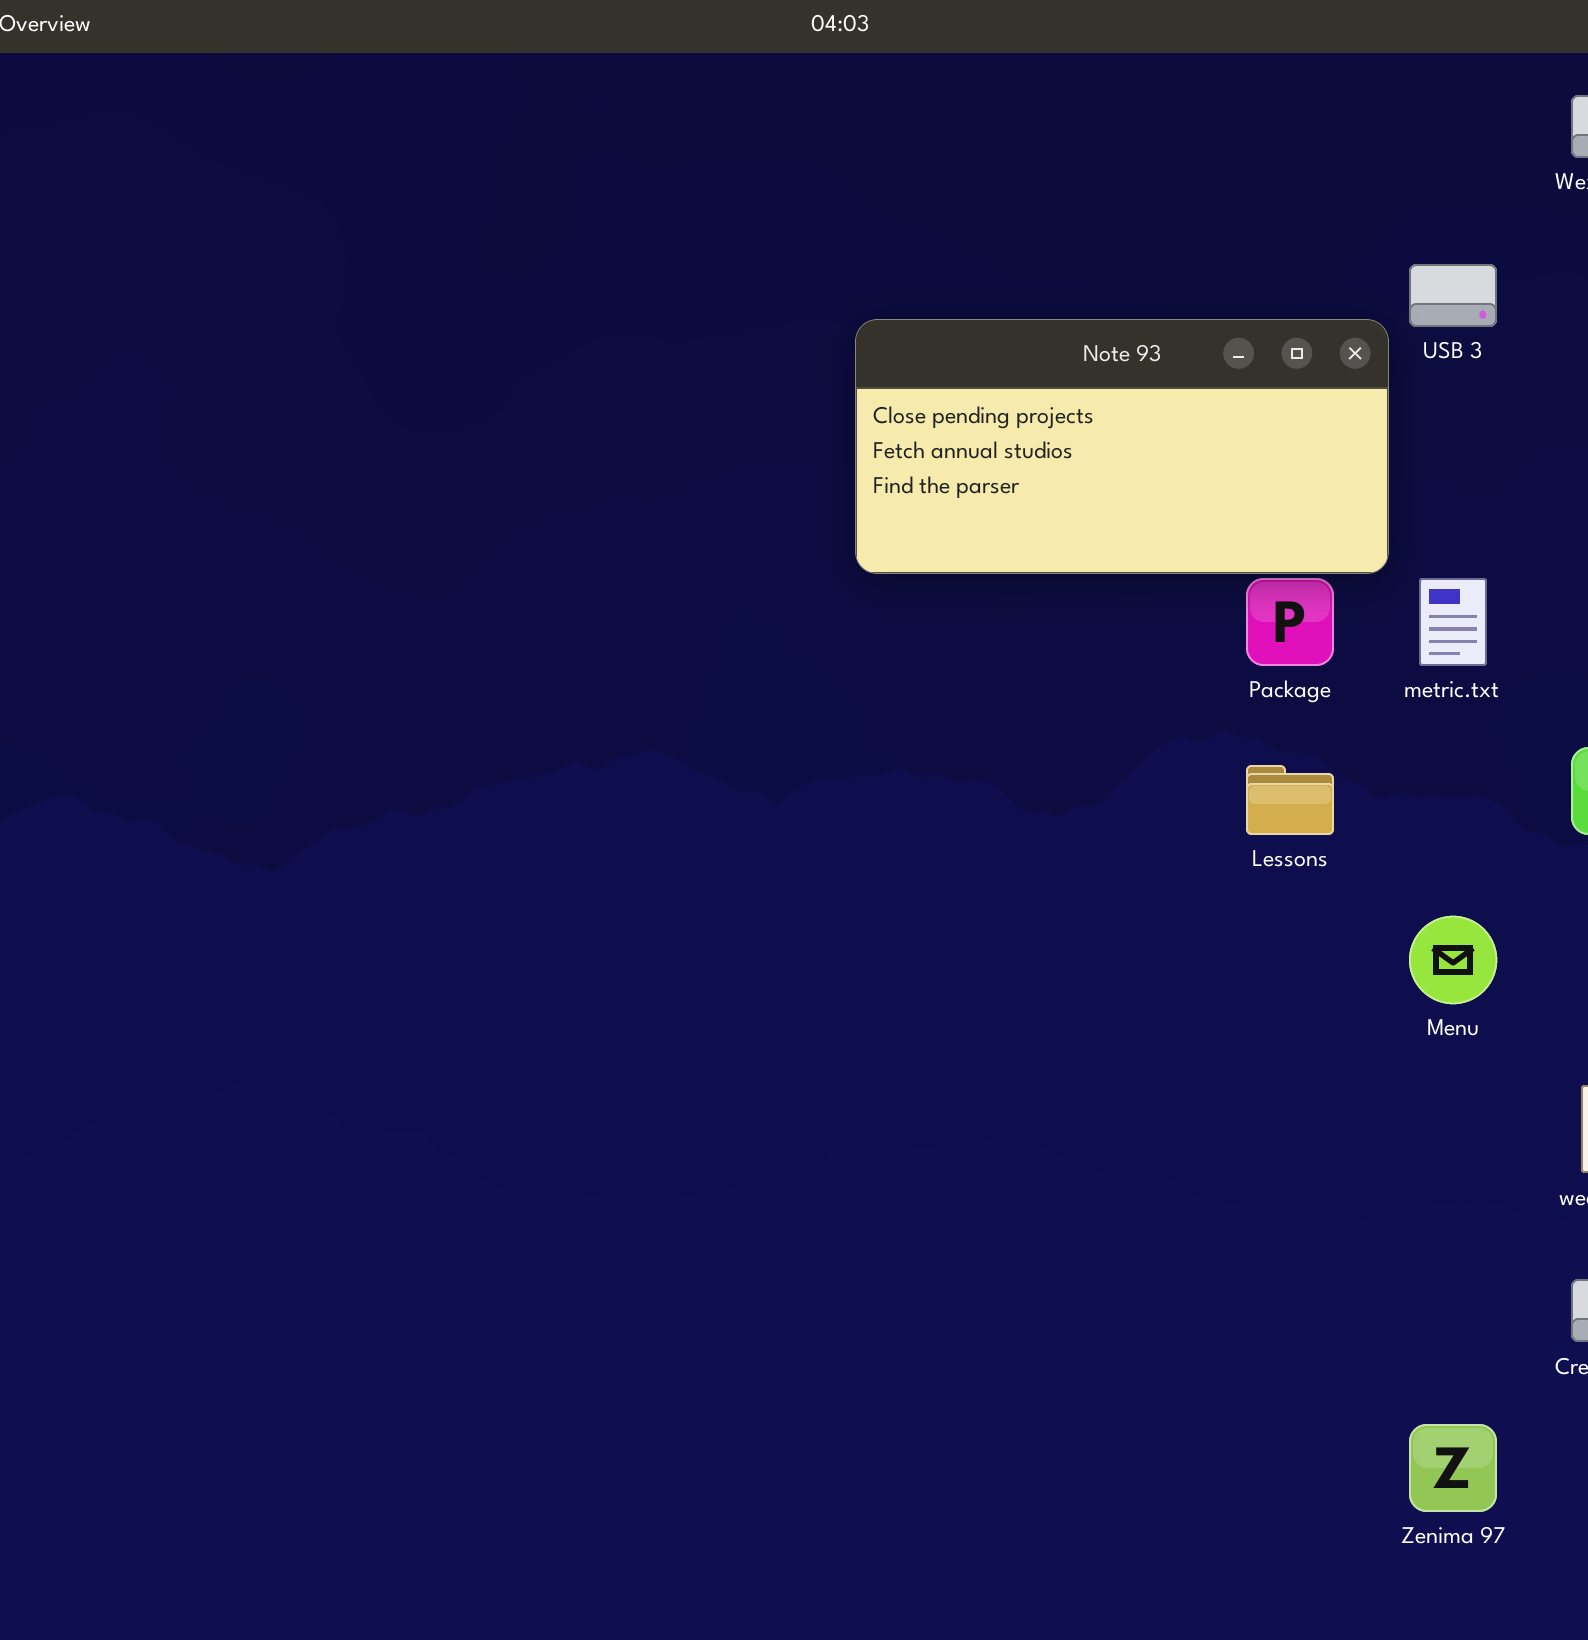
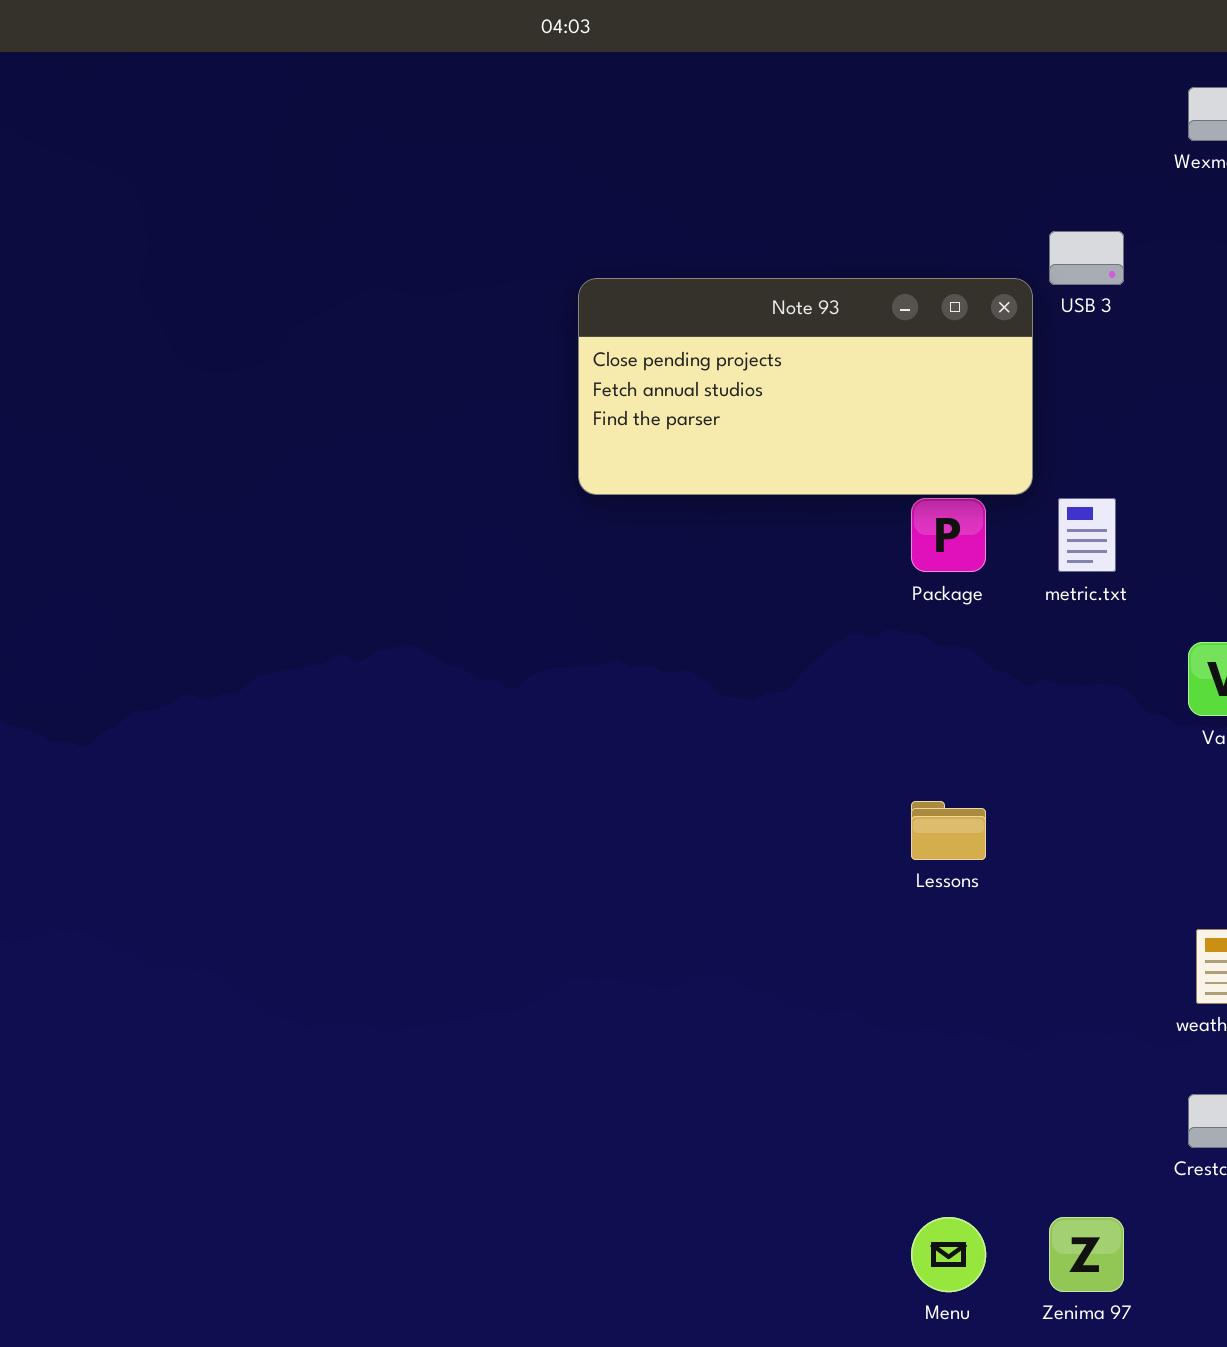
Lessons: [1246,765,1334,835] -> [911,801,986,860], moved
Menu: [1409,916,1497,1004] -> [911,1217,986,1292], moved

